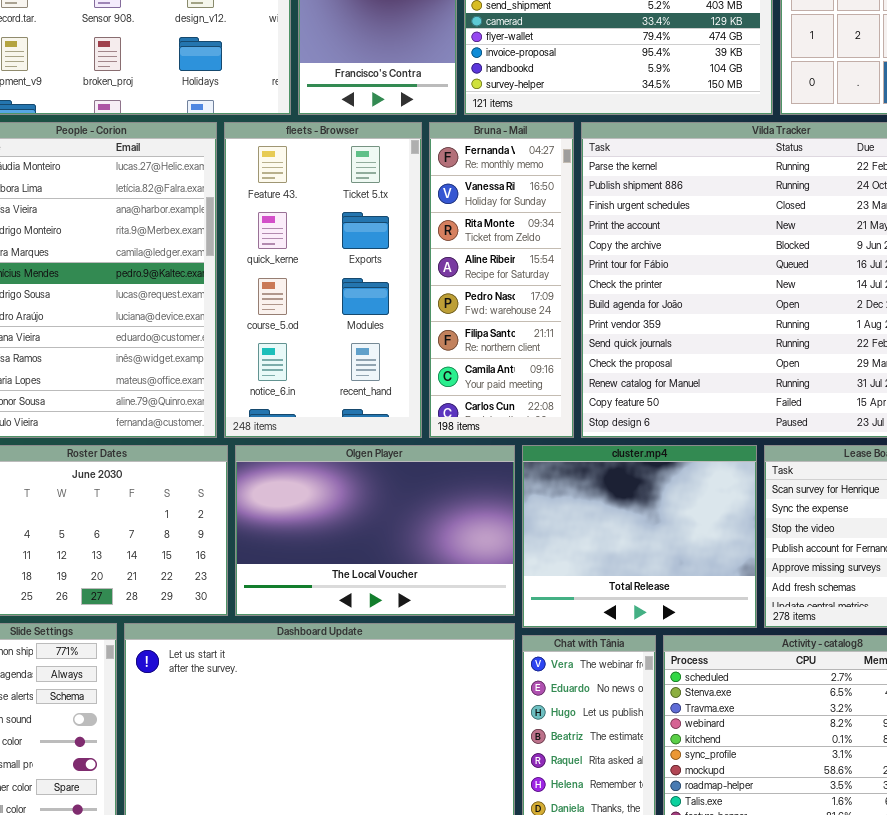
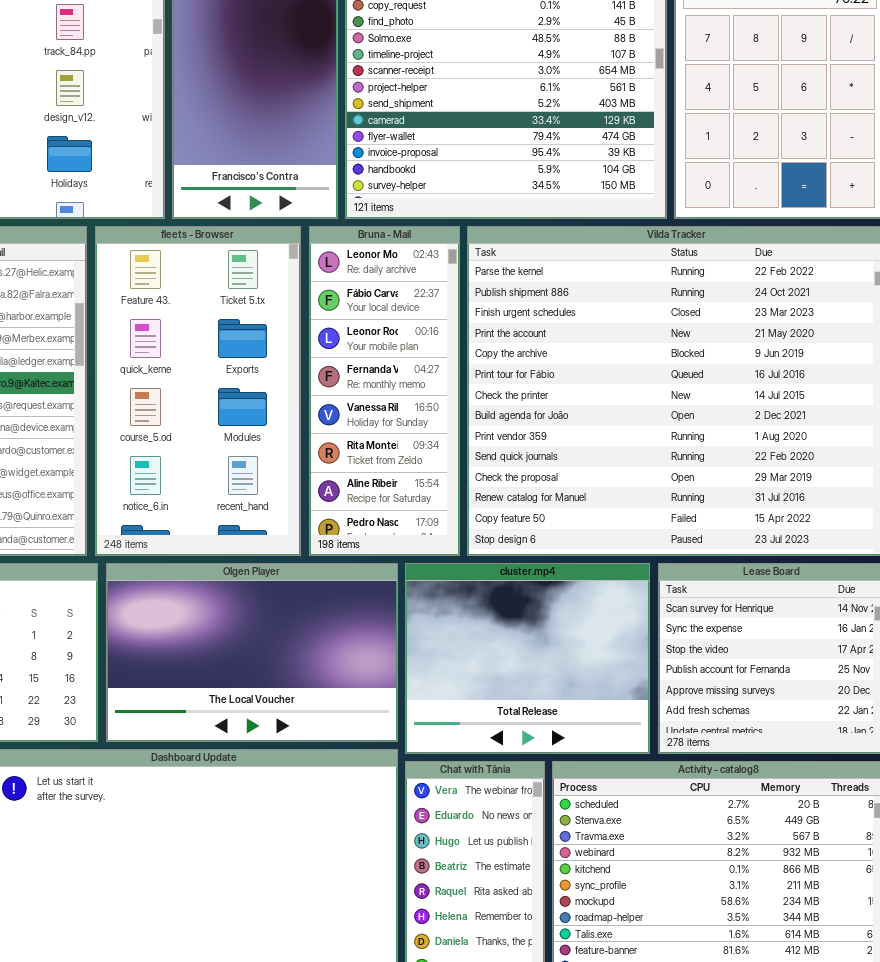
Bruna - Mail: [429,122,574,438] -> [309,226,460,556], scrolled up 3 rows

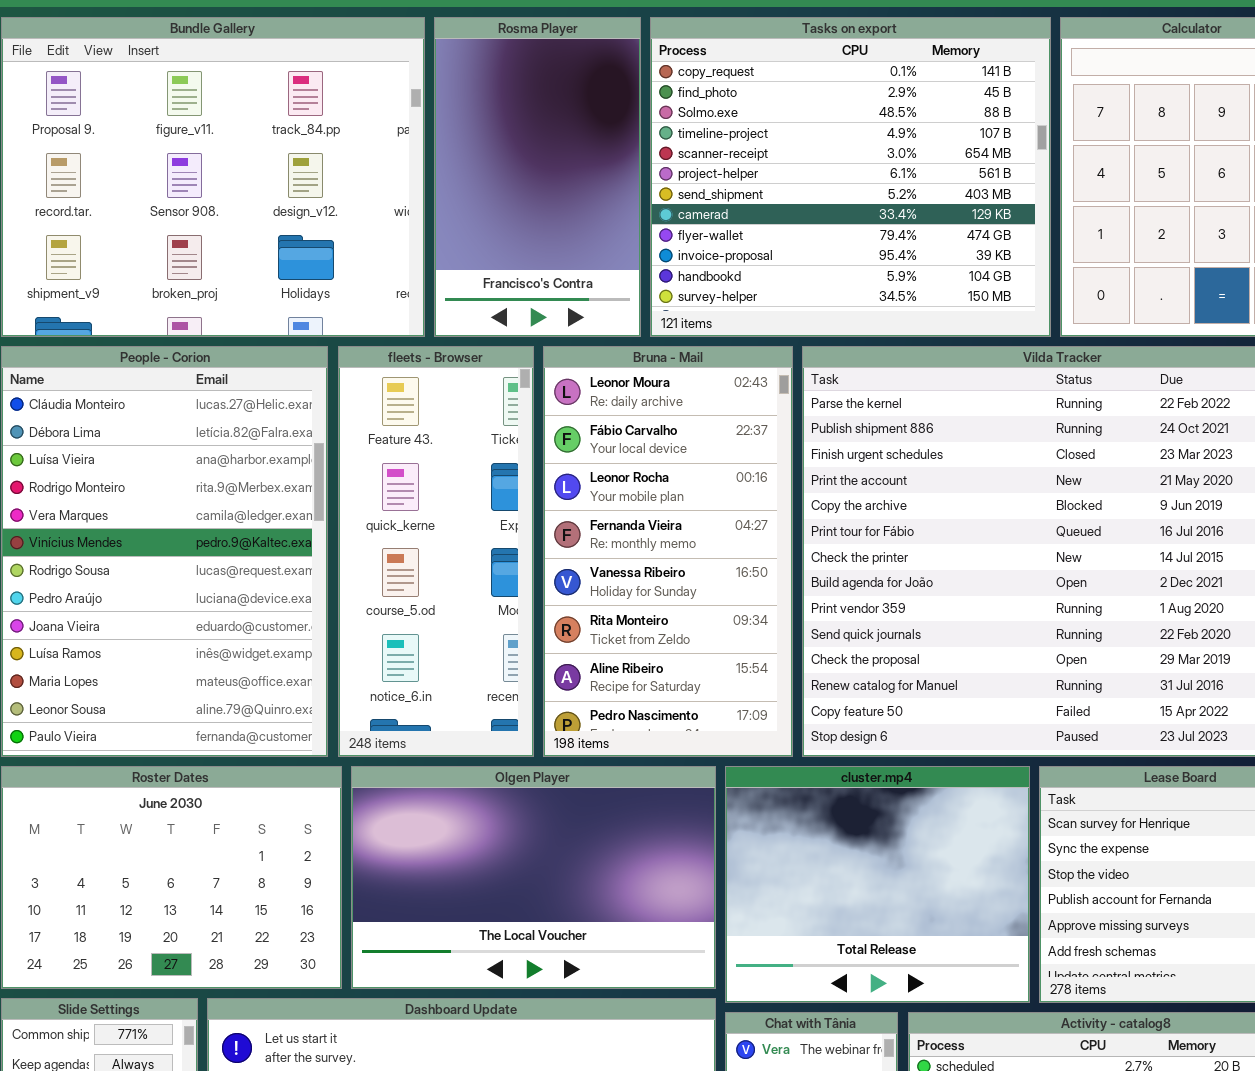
fleets - Browser: [95,226,301,556] -> [338,346,534,757], resized
Bruna - Mail: [309,226,460,556] -> [543,346,793,757], resized

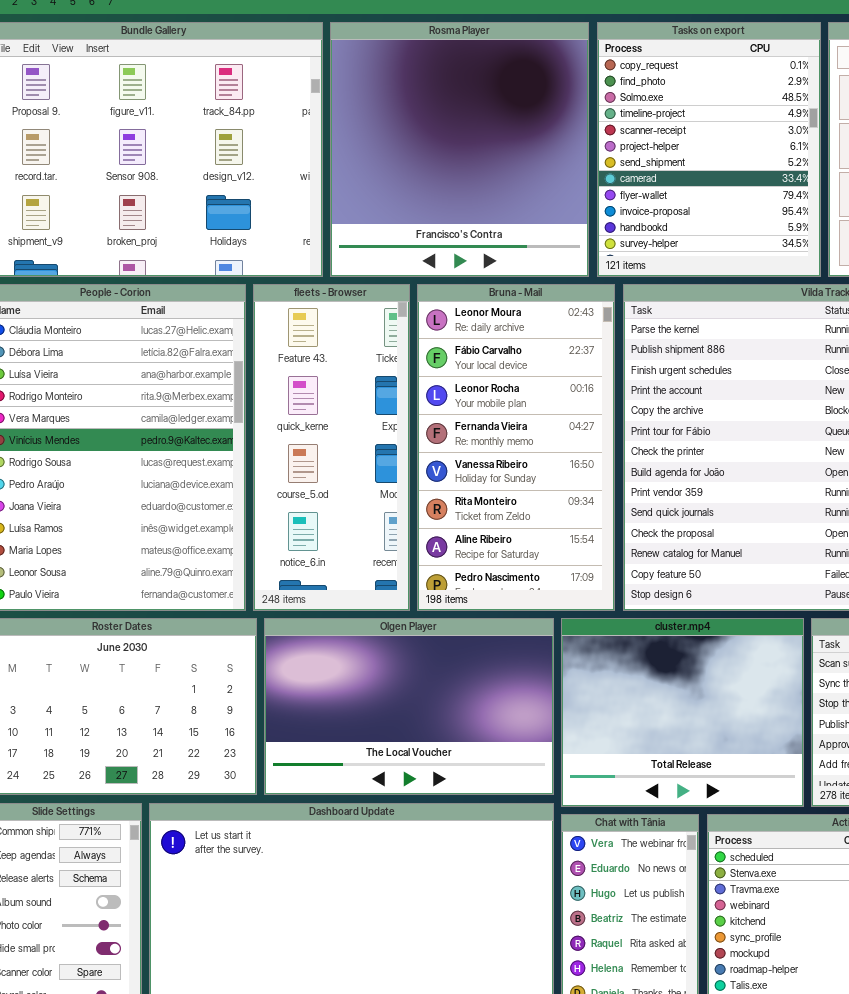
Rosma Player: [434,17,641,337] -> [330,22,589,277], resized
Tasks on export: [650,17,1051,337] -> [597,22,821,277], resized

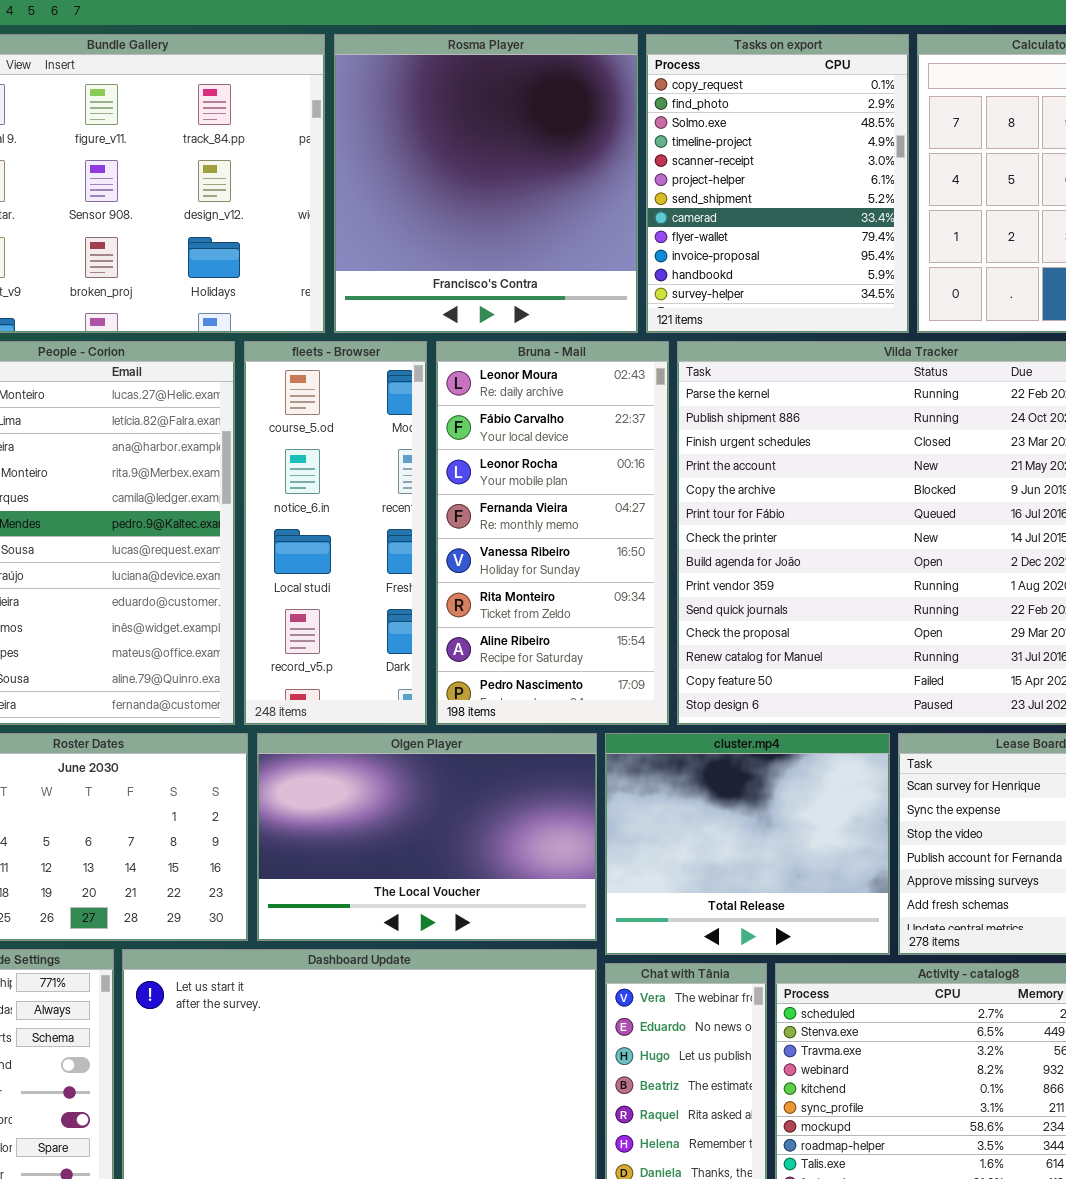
fleets - Browser: [253,284,410,611] -> [244,341,427,725], scrolled down 2 rows

